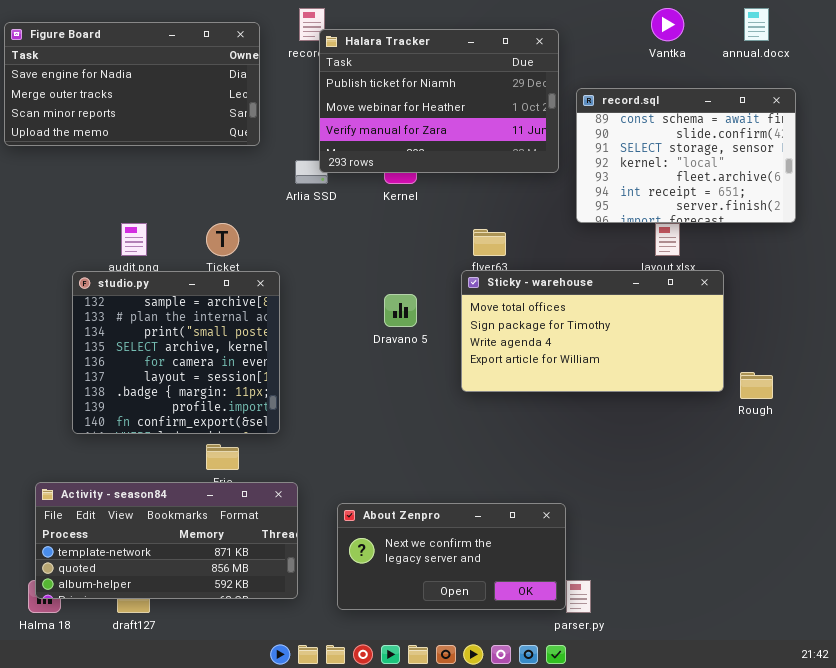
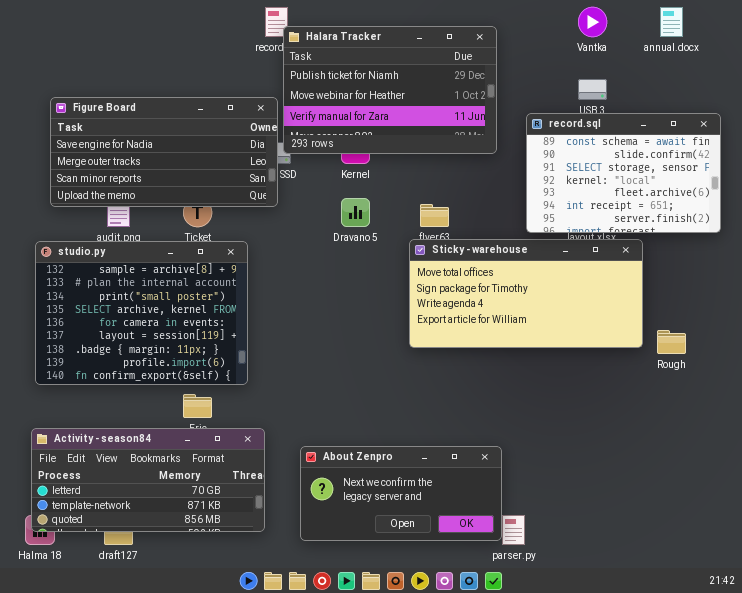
Figure Board: [4,22,260,146] -> [50,97,278,207], moved
record.sql: [576,88,796,223] -> [526,113,721,233], moved
studio.py: [72,271,280,434] -> [35,241,248,385], resized
Dravano 5: [384,294,417,327] -> [341,198,370,227], moved
Activity - season84: [35,482,298,599] -> [31,428,265,532], scrolled up 1 row

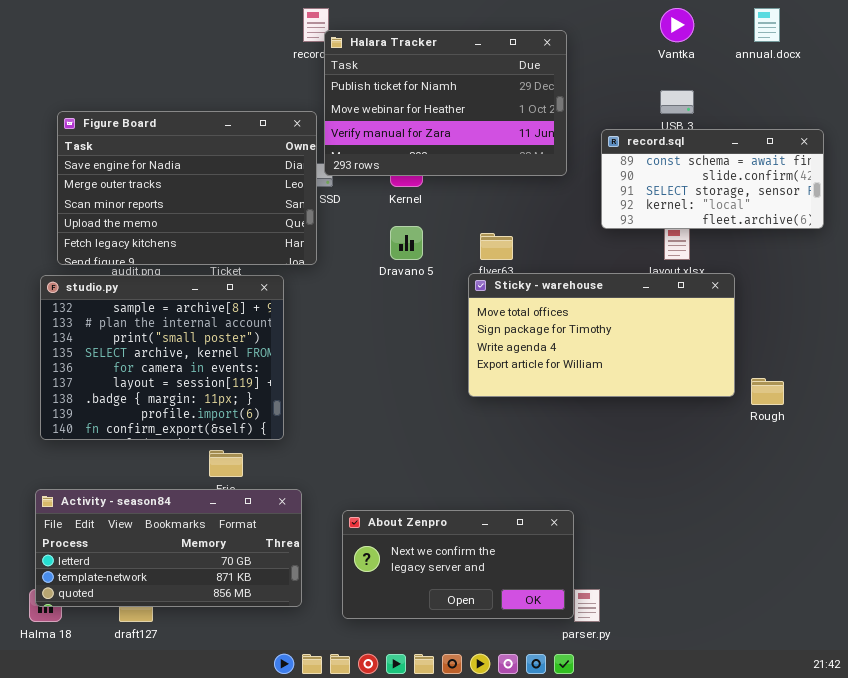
Figure Board: [50,97,278,207] -> [57,111,317,265], resized
record.sql: [526,113,721,233] -> [601,129,824,229], resized

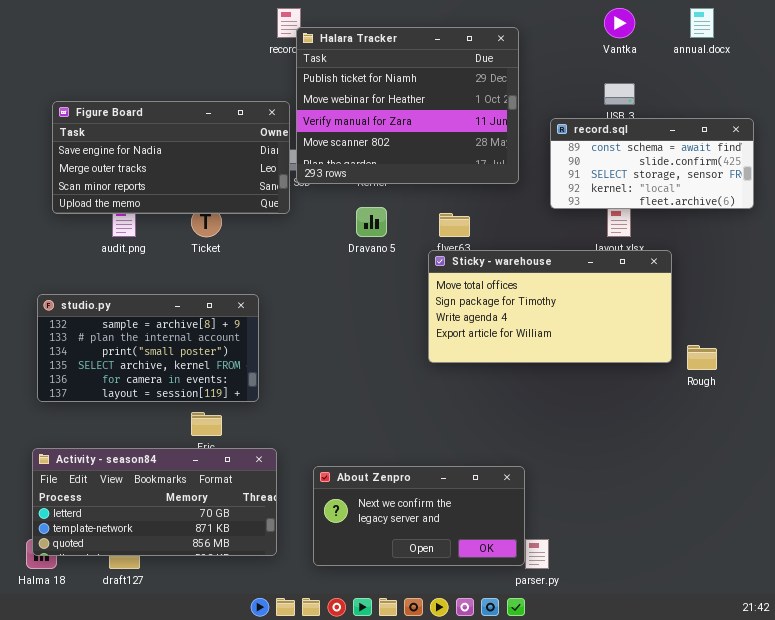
Halara Tracker: [324,30,567,176] -> [296,27,519,184], resized
Figure Board: [57,111,317,265] -> [52,101,290,214], resized
studio.py: [40,275,284,440] -> [37,294,259,402], resized

